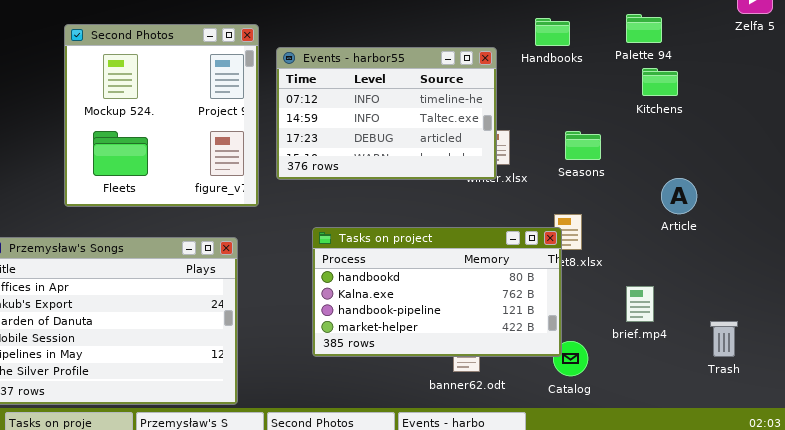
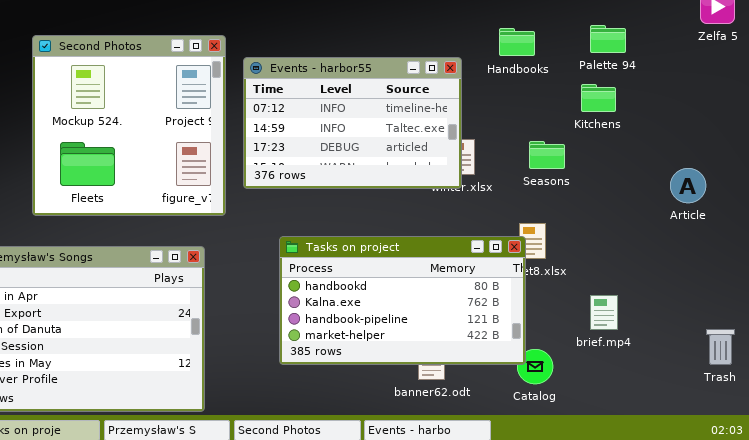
Kitchens: [642,68,678,96] -> [581,84,616,112], moved
Article: [661,178,697,214] -> [670,168,706,203], moved
Trash: [710,321,738,357] -> [706,329,735,365], moved

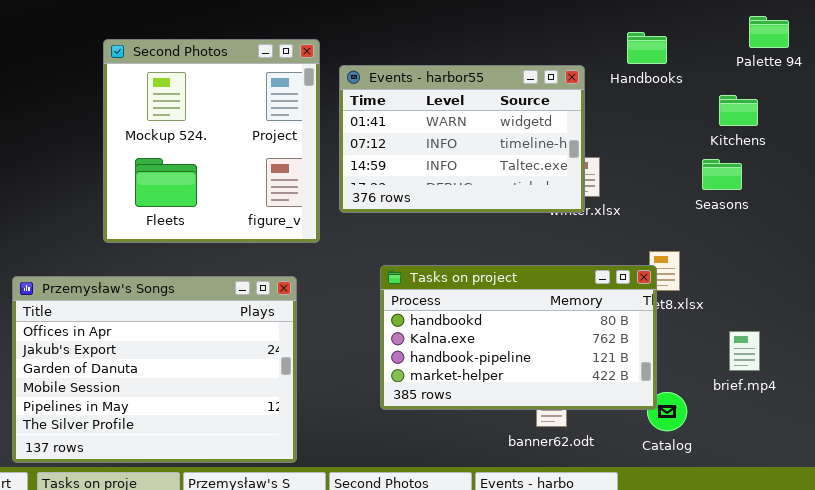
Palette 94: [590,25,626,53] -> [749,16,789,48], moved
Events - harbor55: [243,57,462,189] -> [339,65,585,213], scrolled up 1 row
Seasons: [529,141,565,169] -> [702,159,742,190], moved

